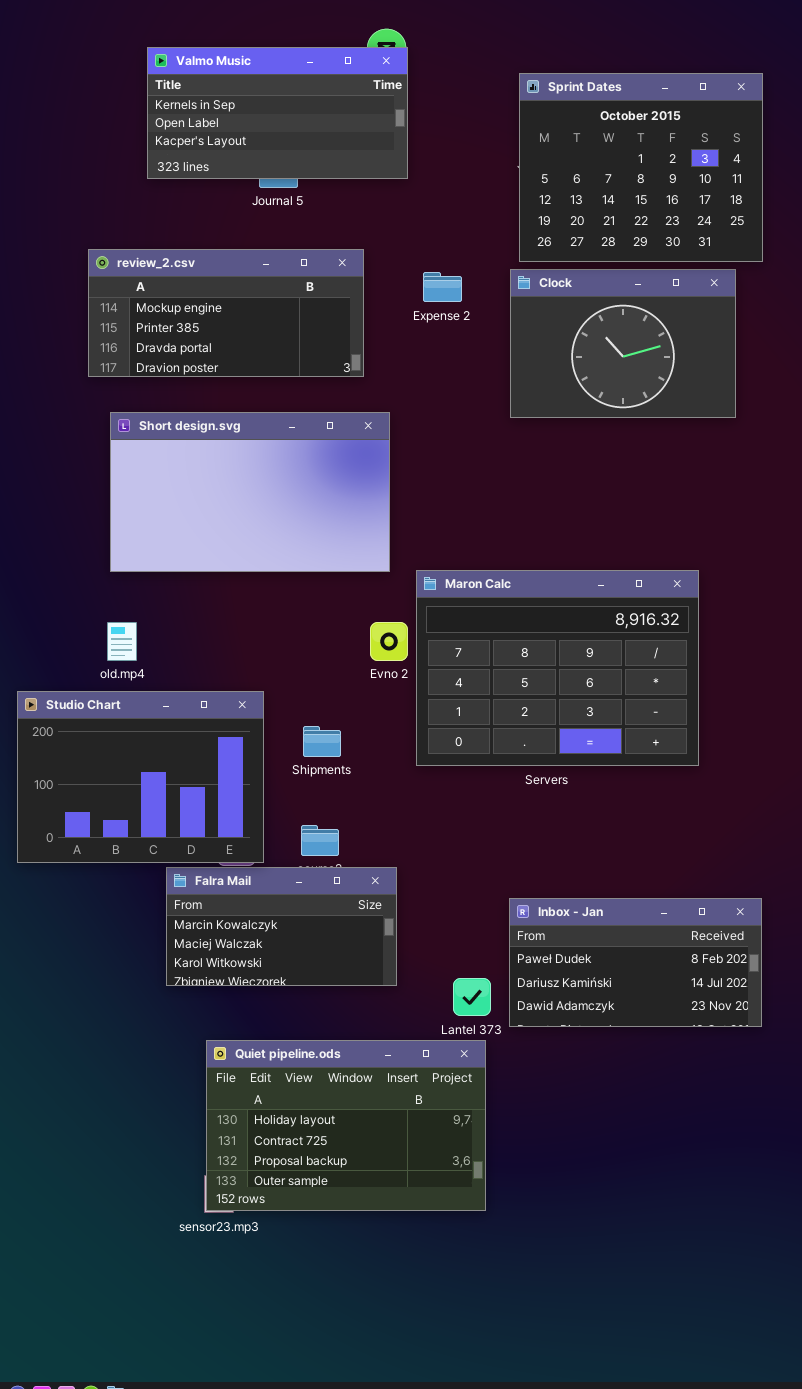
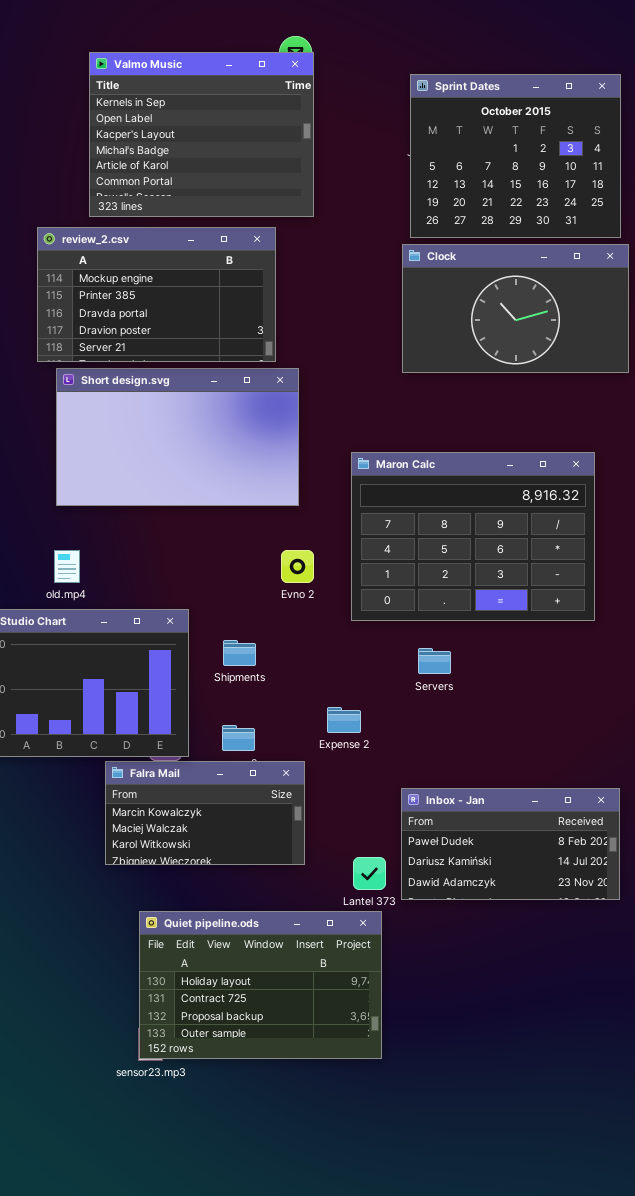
Valmo Music: [147,47,408,179] -> [89,52,314,217], resized
review_2.csv: [88,249,364,377] -> [37,227,276,362], resized
Clock: [510,269,736,418] -> [402,244,629,373], resized
Expense 2: [423,272,462,302] -> [327,707,361,733], moved
Maron Calc: [416,570,699,766] -> [351,452,595,621], moved

